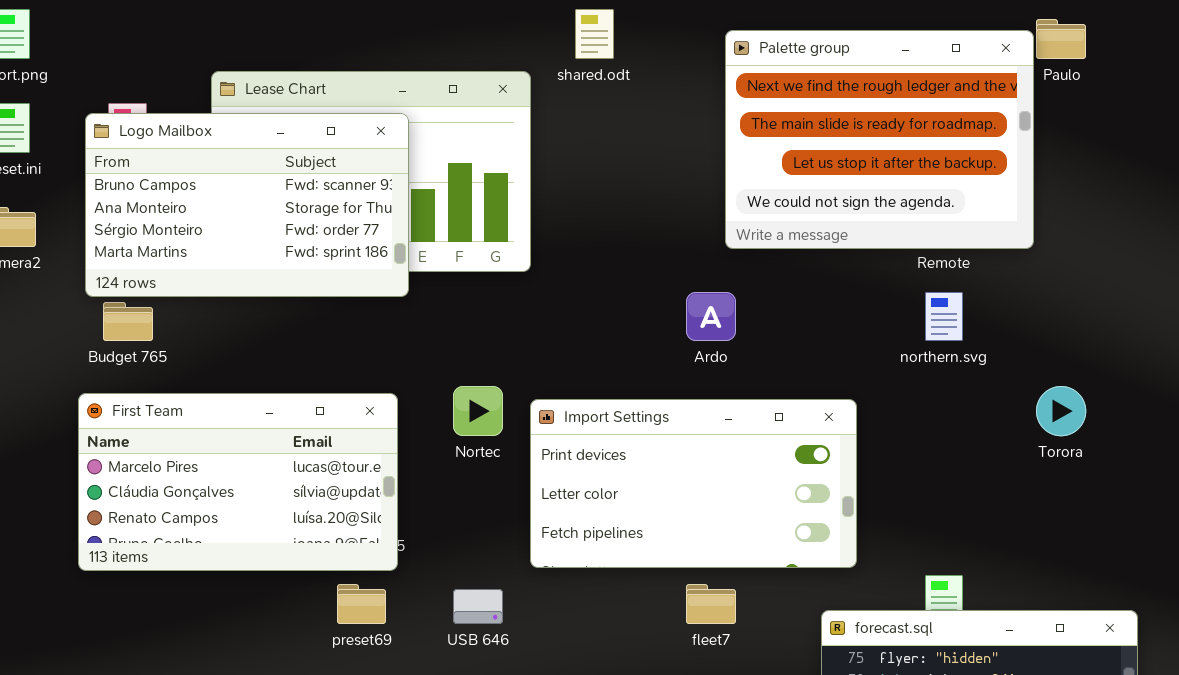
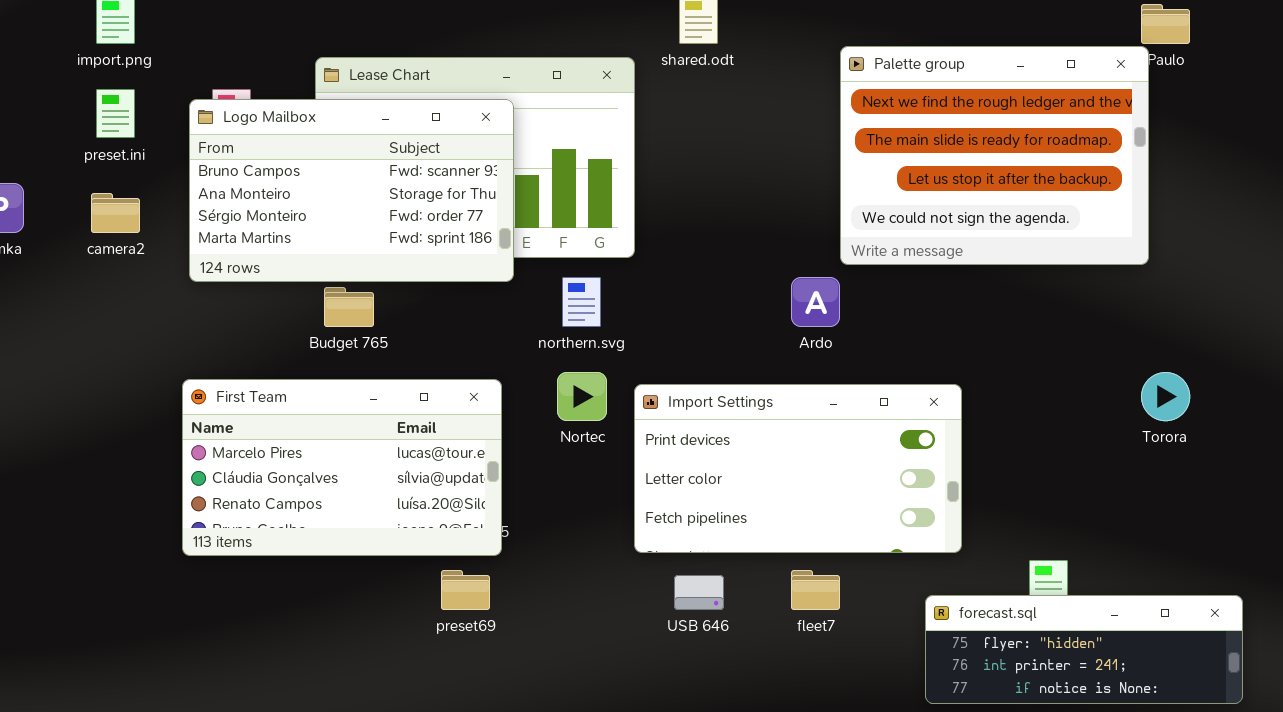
Palette group: [725,30,1034,249] -> [840,46,1149,265], moved
northern.svg: [925,292,963,341] -> [562,277,601,327], moved
Budget 765: [103,302,153,341] -> [324,287,374,327], moved
USB 646: [453,589,503,624] -> [674,575,724,610], moved

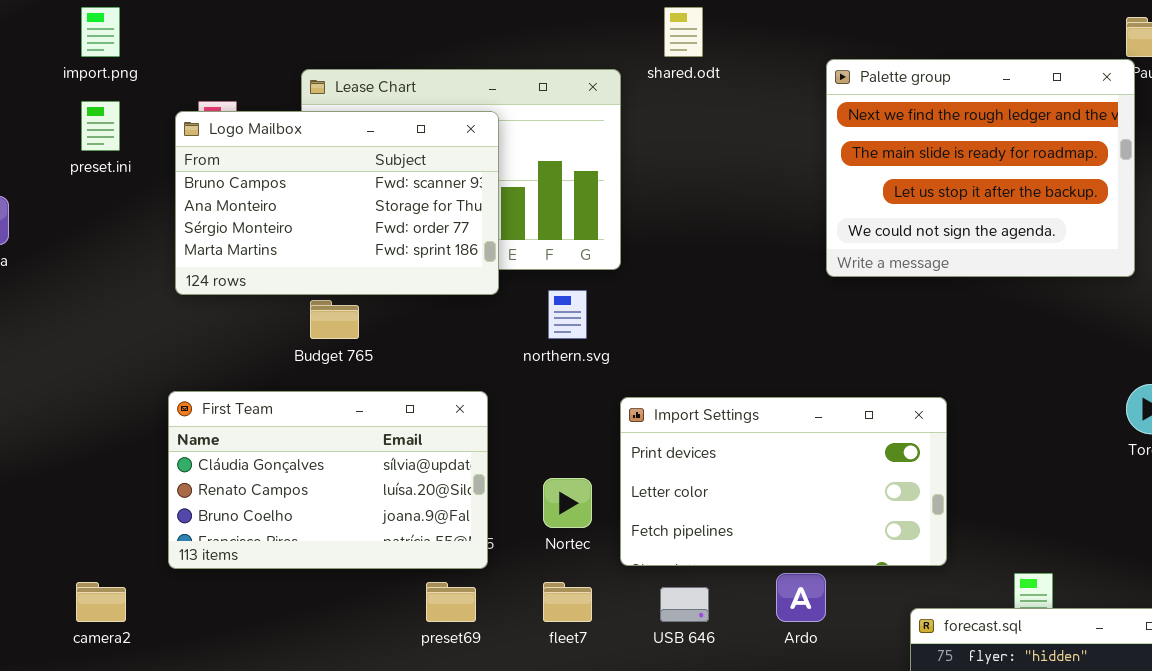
camera2: [91,193,140,233] -> [76,582,126,622], moved
Ardo: [791,277,840,327] -> [776,573,826,622], moved
Nortec: [557,372,607,421] -> [543,478,592,528], moved
First Team: [182,379,502,556] -> [168,391,488,569], scrolled down 1 row
fleet7: [791,570,840,610] -> [543,582,592,622], moved

